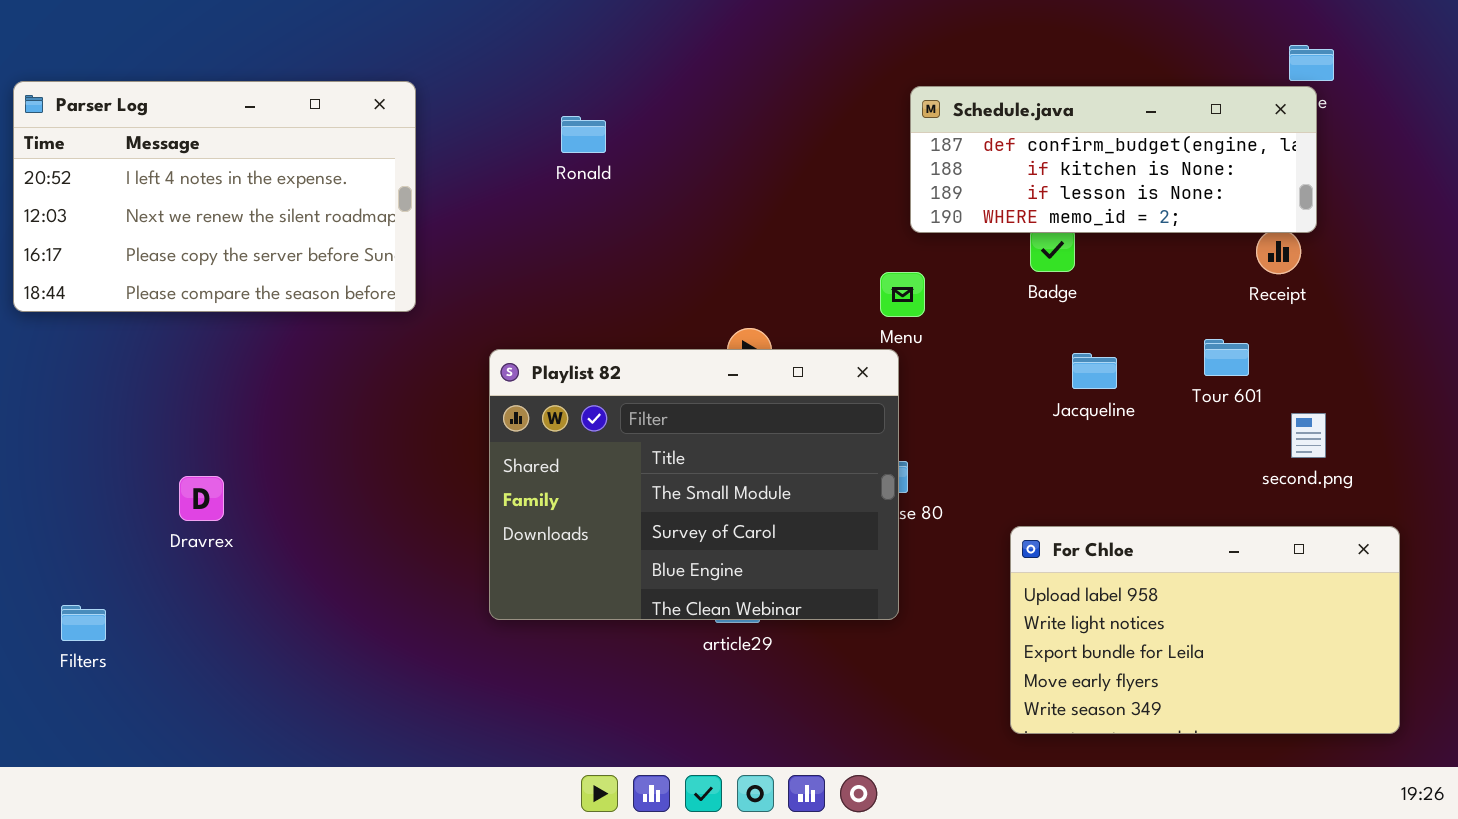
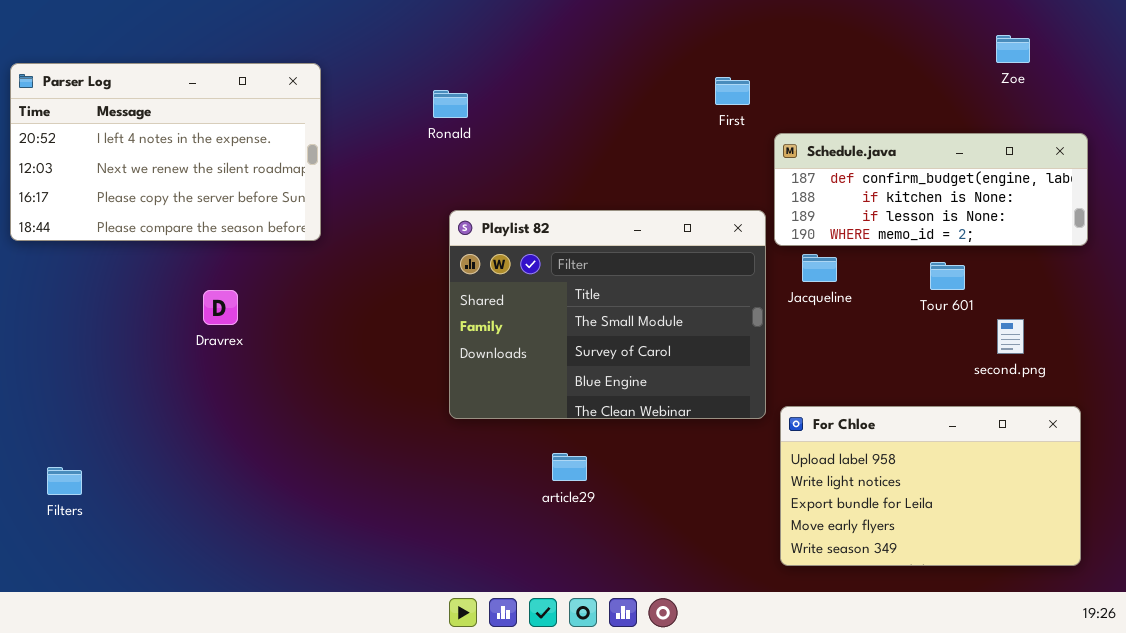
Schedule.java: [910,86,1317,233] -> [774,133,1088,246], moved
Playlist 82: [489,349,899,620] -> [449,210,766,419], moved
Jacqueline: [1072,353,1117,389] -> [802,254,837,282], moved
Dravrex: [179,476,224,521] -> [203,290,238,325], moved

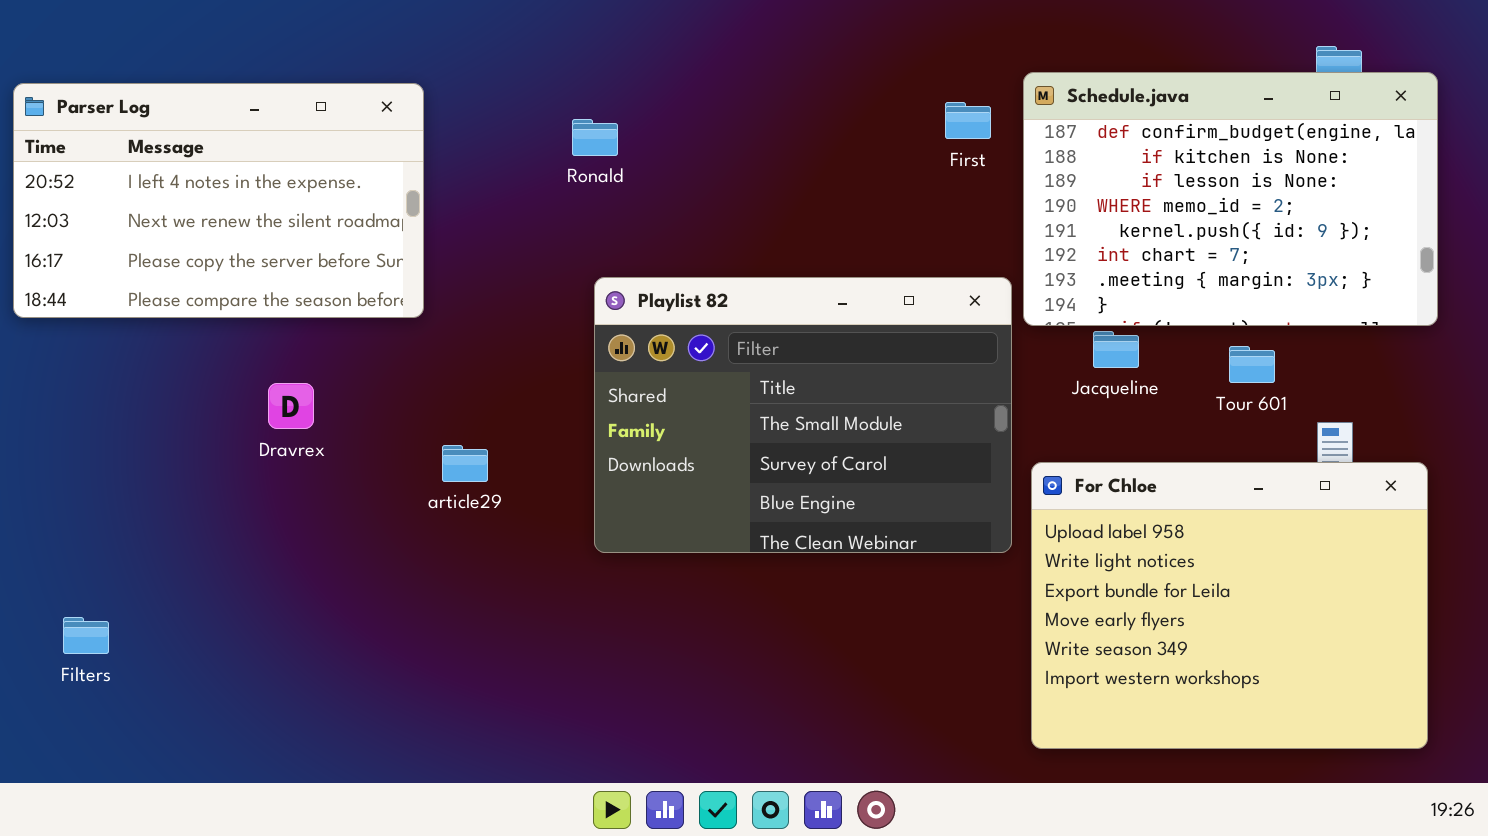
Schedule.java: [774,133,1088,246] -> [1023,72,1438,326], resized
Jacqueline: [802,254,837,282] -> [1093,331,1139,368], moved
For Chloe: [780,406,1081,566] -> [1031,462,1428,749], resized
article29: [552,453,587,481] -> [442,445,488,482], moved

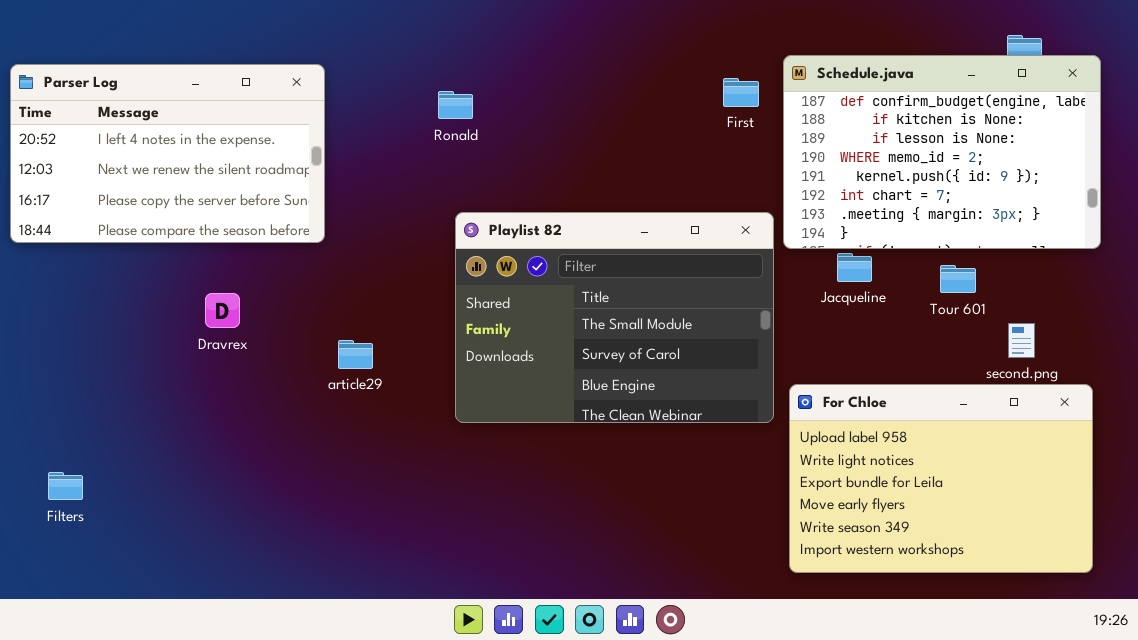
For Chloe: [1031,462,1428,749] -> [789,384,1093,573], resized

